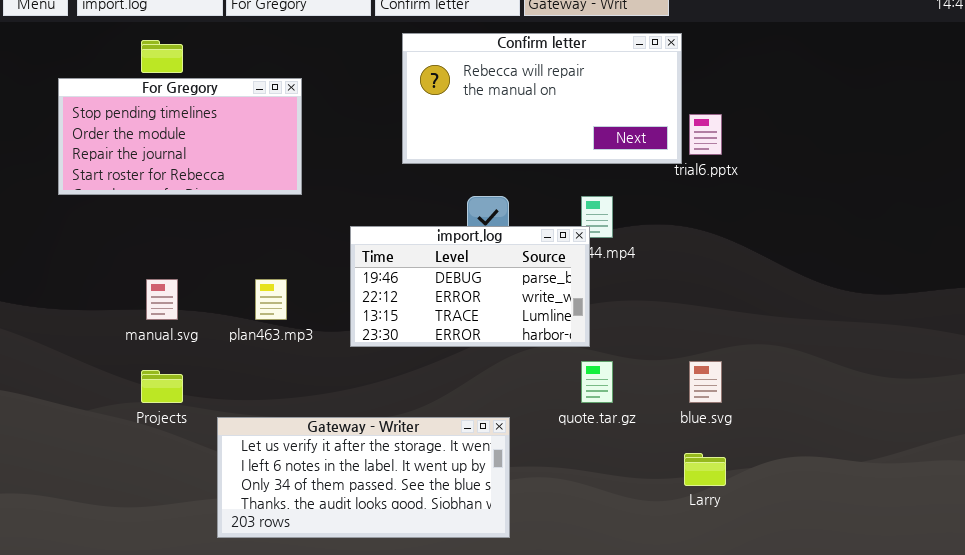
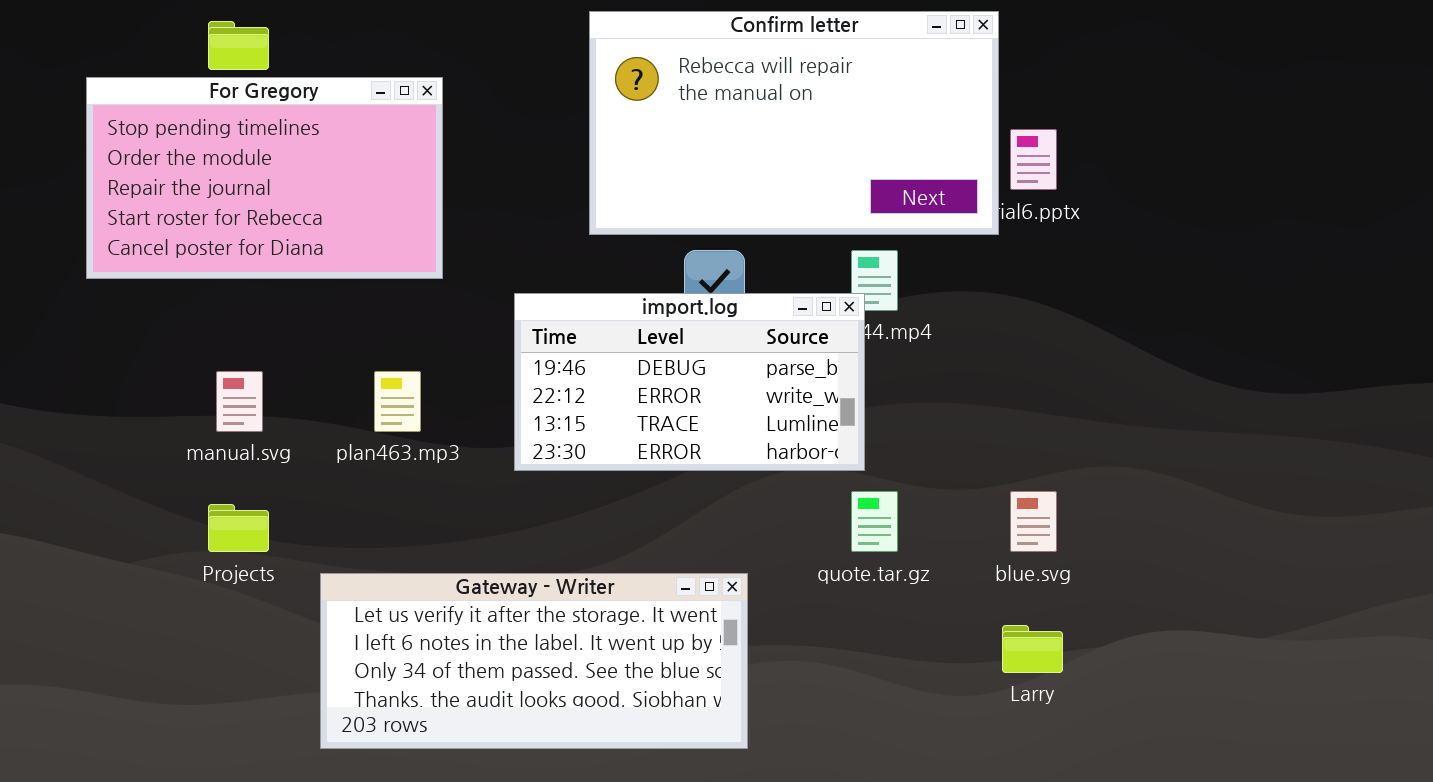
Confirm letter: [402,33,682,164] -> [589,11,999,235], resized
For Gregory: [58,78,302,195] -> [86,77,443,279], resized

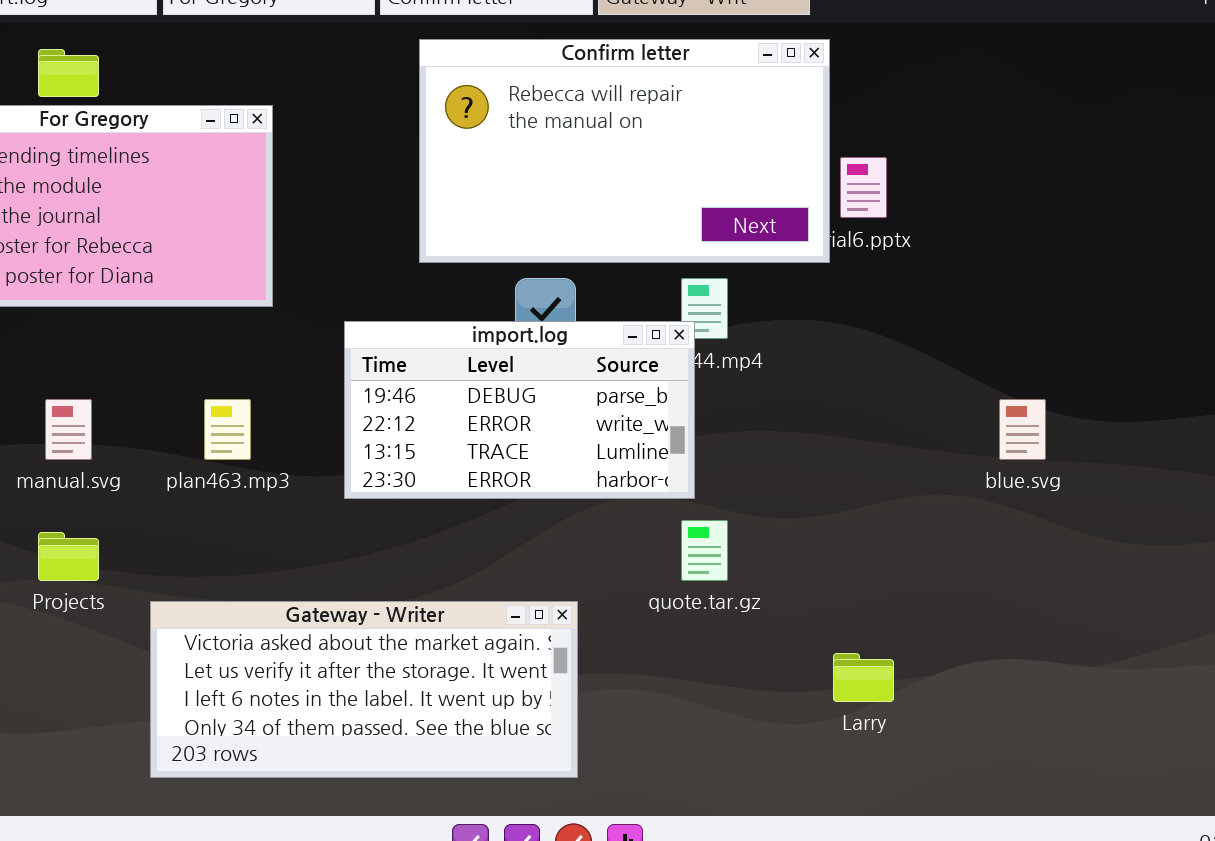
blue.svg: [1010,491,1057,552] -> [999,399,1046,460], moved
Gateway - Writer: [320,573,748,749] -> [150,601,578,778], scrolled up 1 row

